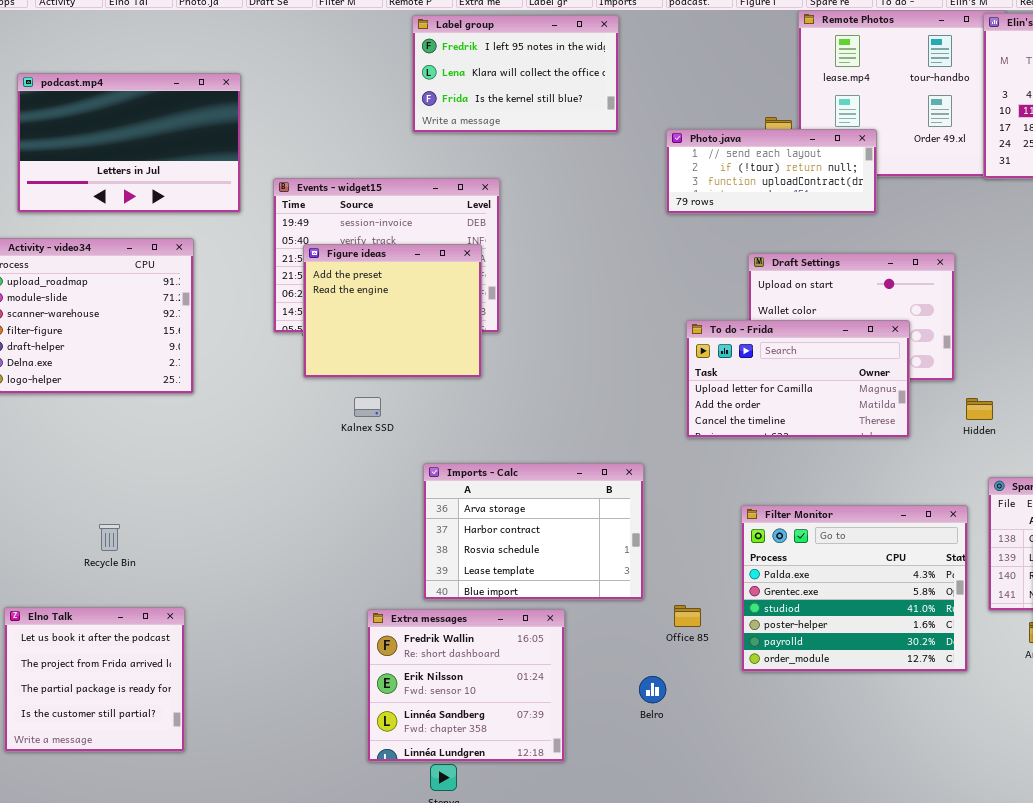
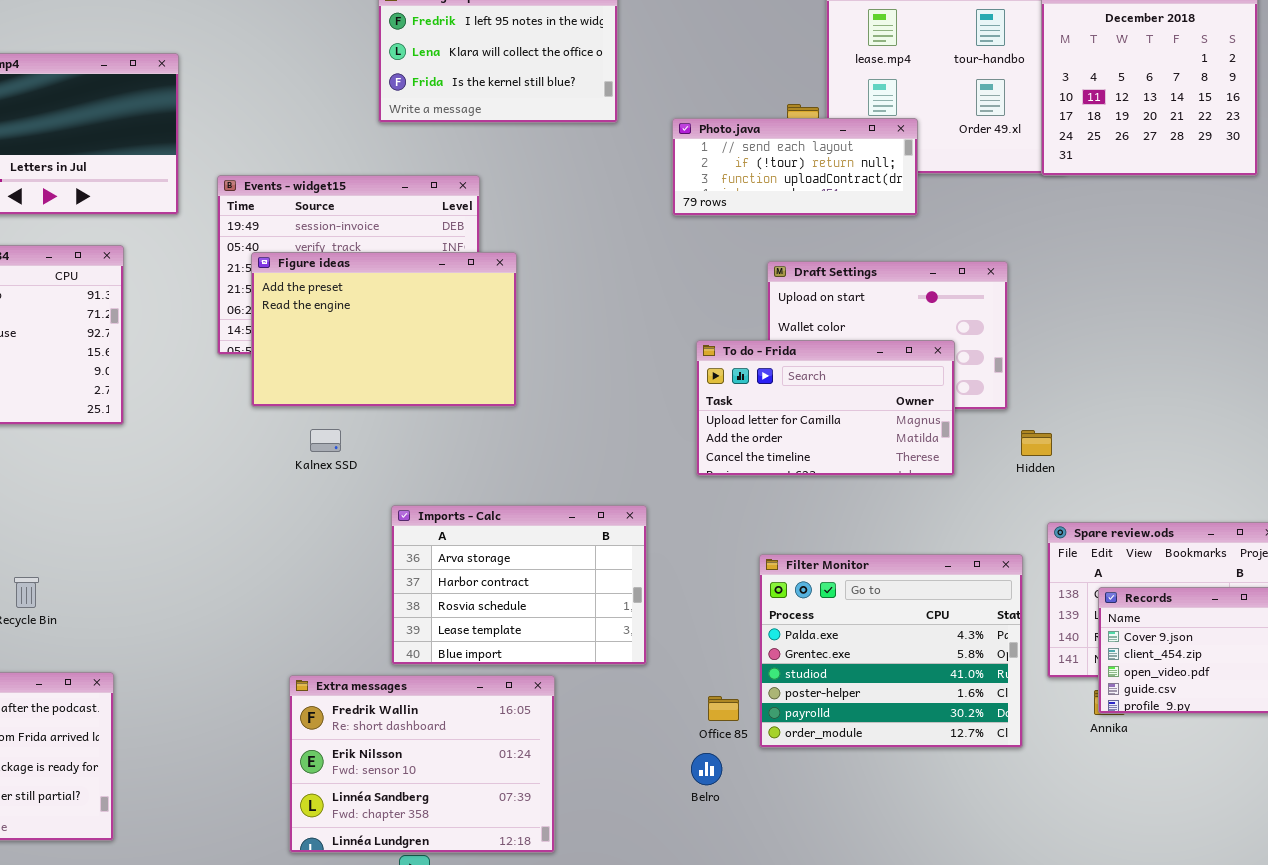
Figure ideas: [303,244,482,378] -> [251,252,517,407], resized
Office 85: [674,605,701,627] -> [708,696,739,721], moved
Extra messages: [367,609,565,762] -> [289,675,555,853], resized
Belro: [639,676,666,703] -> [691,753,722,785], moved

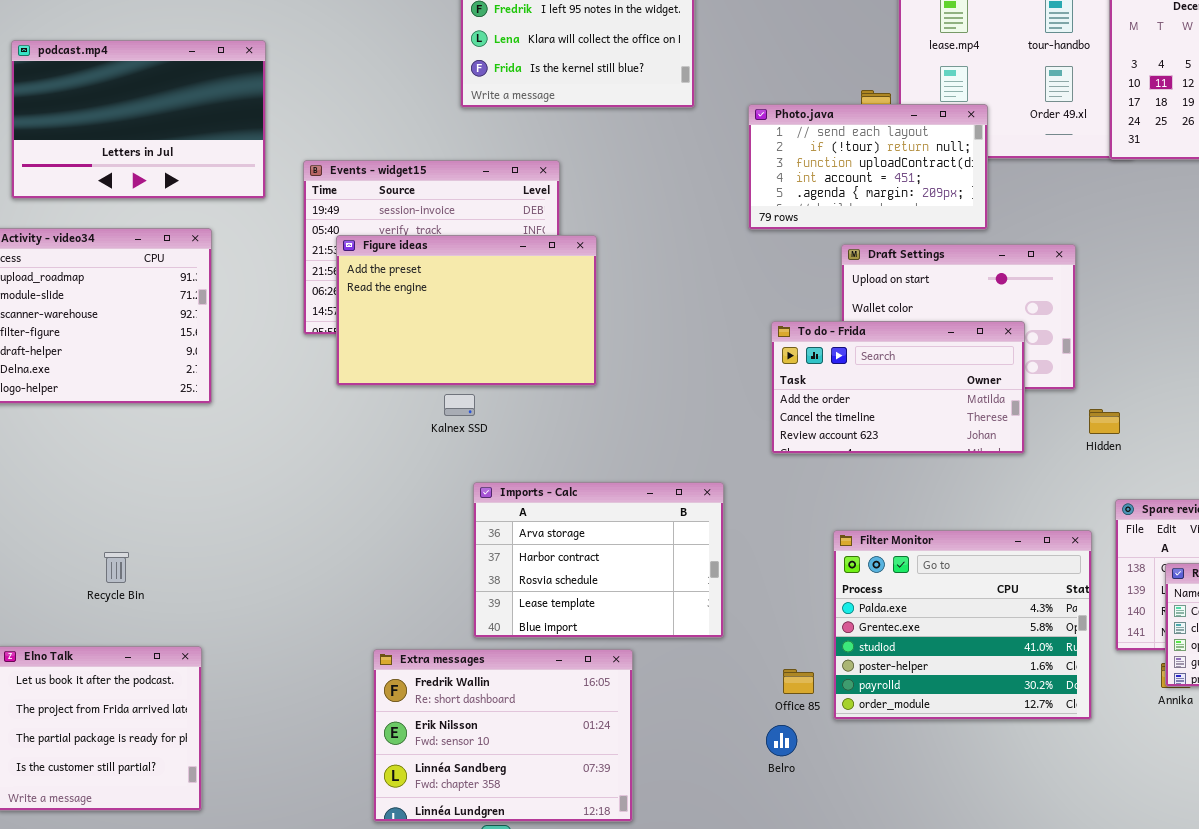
Photo.java: [672,118,918,216] -> [748,104,988,230], resized
To do - Frida: [696,340,955,476] -> [771,321,1025,454], scrolled down 1 row
Kalnex SSD: [310,429,341,452] -> [444,394,475,416], moved

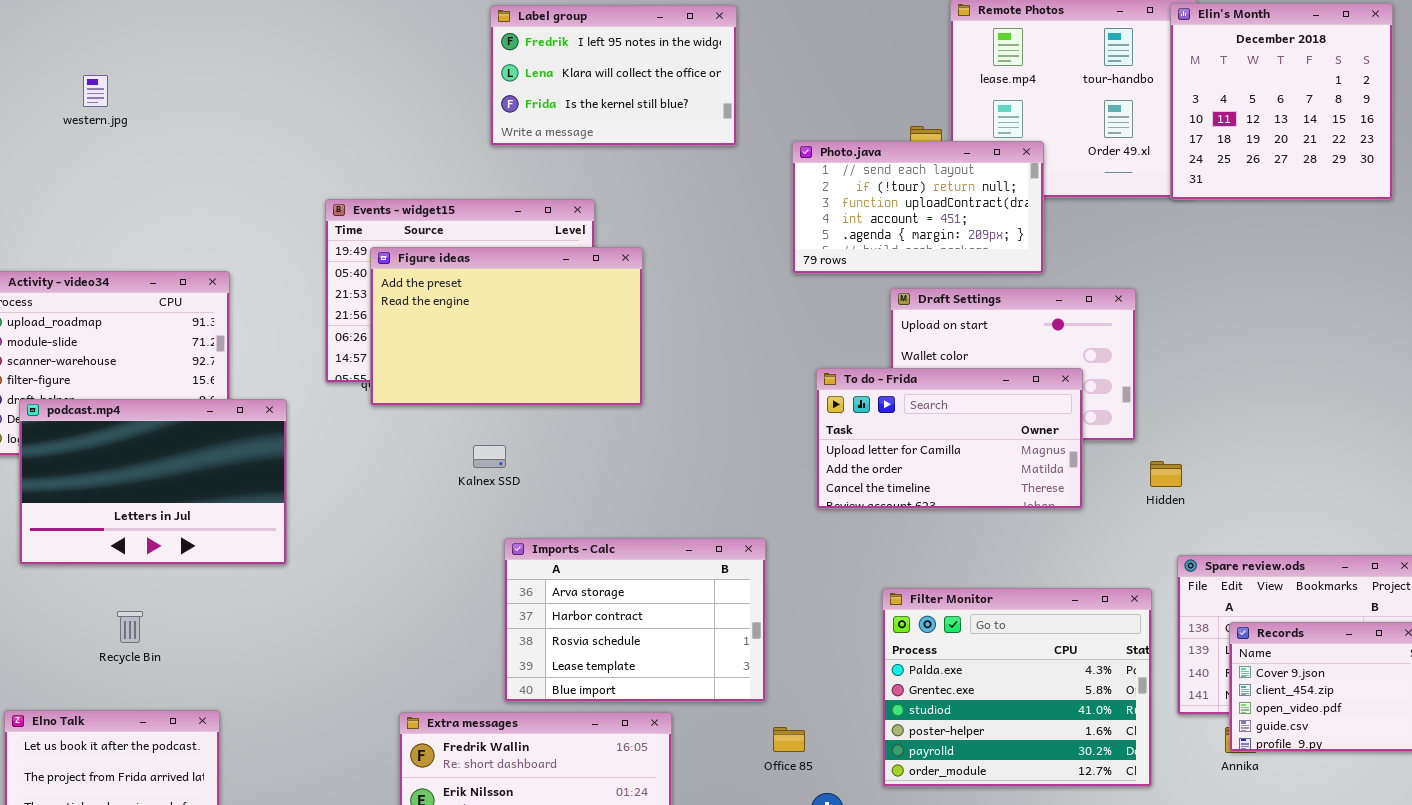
podcast.mp4: [11,40,266,199] -> [19,399,287,565], moved
Figure ideas: [336,235,597,386] -> [370,247,643,406], moved
To do - Frida: [771,321,1025,454] -> [816,368,1083,509], scrolled up 1 row
Office 85: [783,669,814,694] -> [773,727,805,752], moved

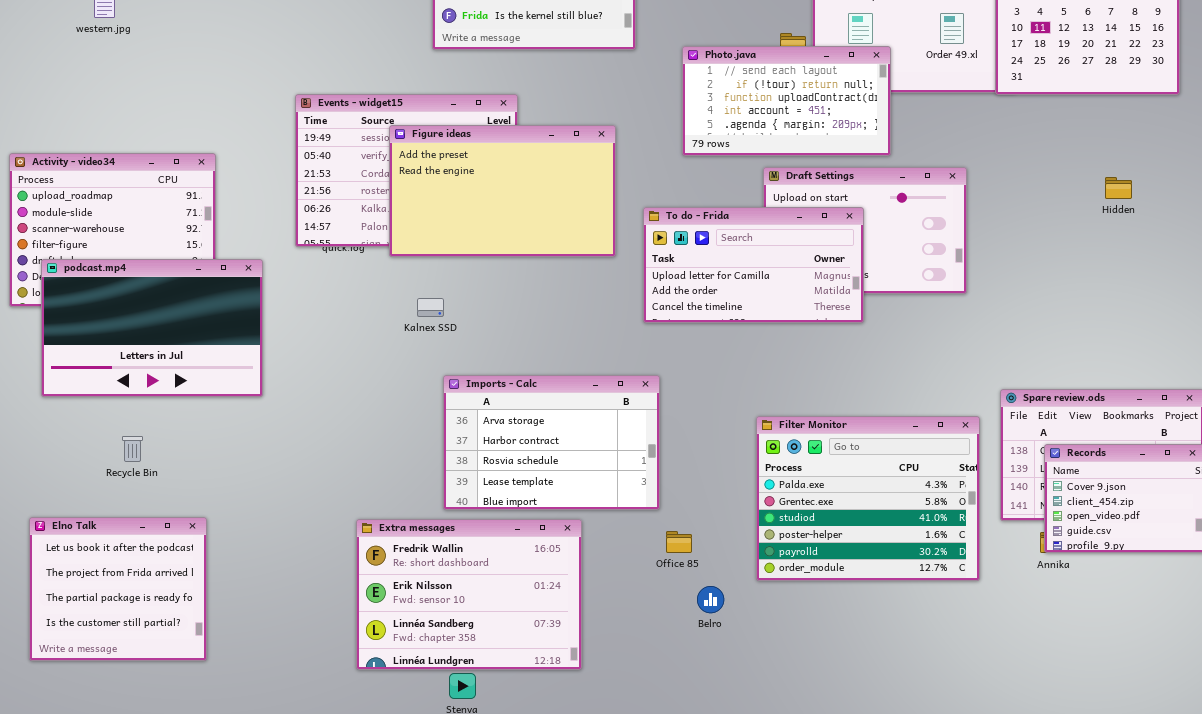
Figure ideas: [370,247,643,406] -> [389,125,616,257], moved
To do - Frida: [816,368,1083,509] -> [643,207,864,323], moved
Hidden: [1150,461,1182,487] -> [1105,177,1132,199], moved

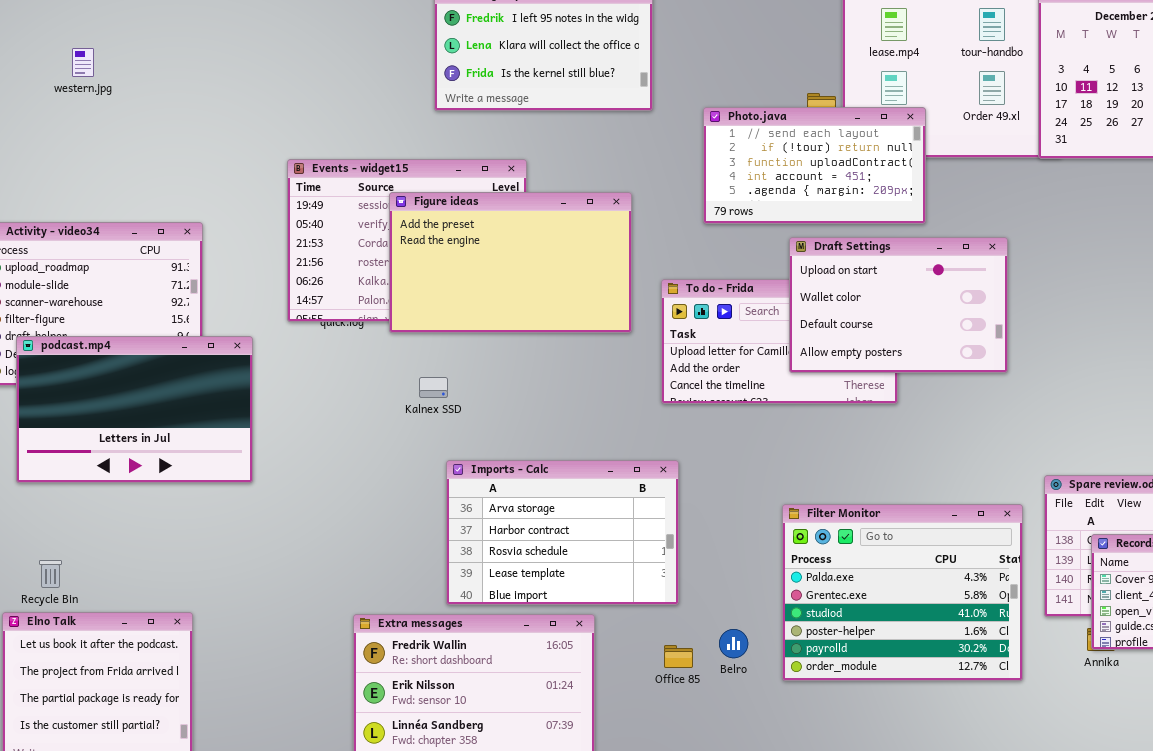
Draft Settings: [763,167,967,294] -> [789,237,1008,373], raised
Recycle Bin: [122,436,143,462] -> [39,560,62,588], moved
Office 85: [666,531,692,553] -> [664,645,693,668], moved
Belro: [697,586,724,613] -> [719,629,748,658], moved

